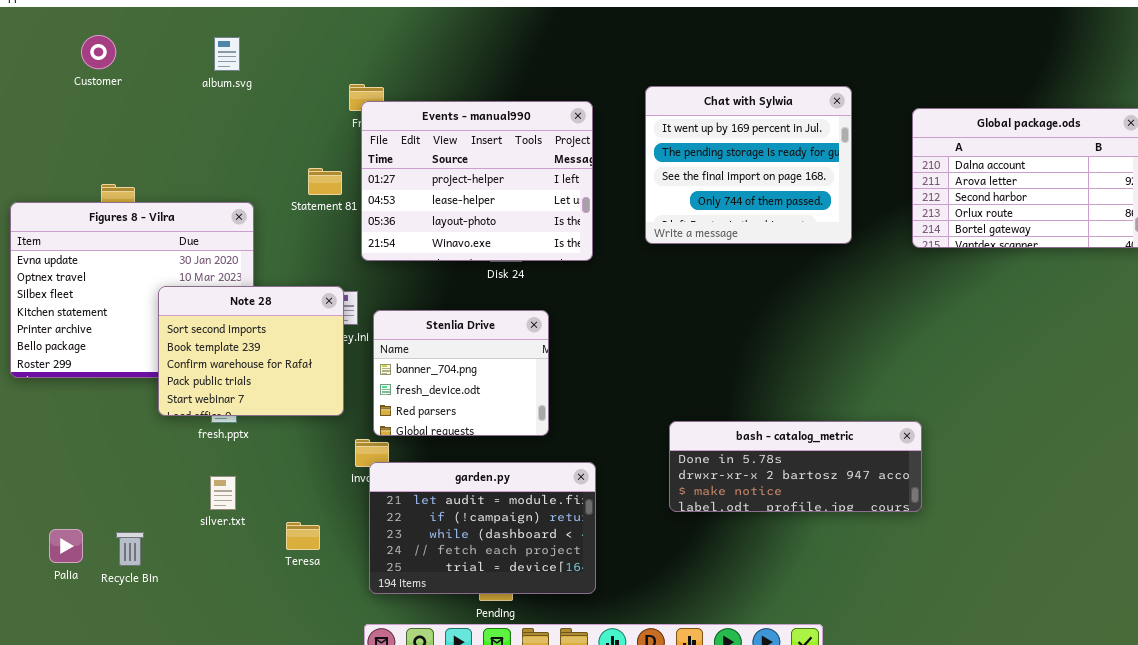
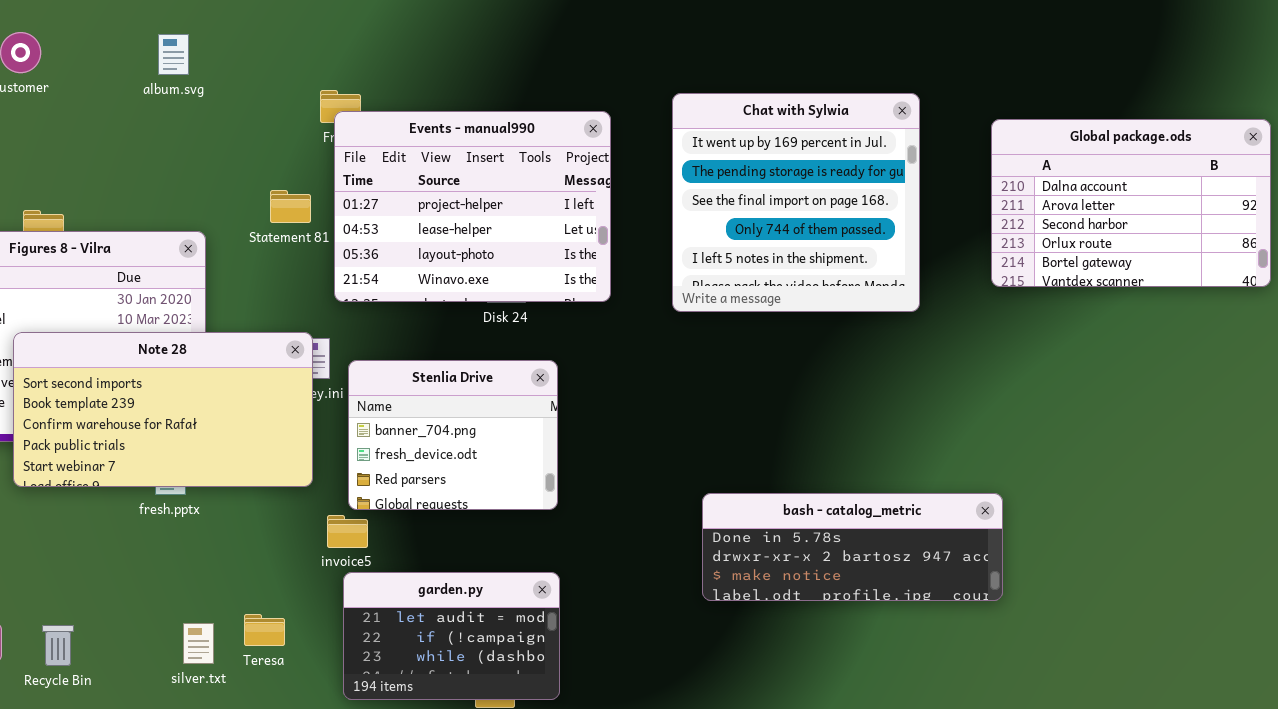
Chat with Sylwia: [645,86,852,244] -> [672,93,920,312], resized
Note 28: [158,286,344,416] -> [13,332,313,487], resized
garden.py: [369,462,596,594] -> [343,572,560,700], resized
silver.txt: [210,476,236,510] -> [183,623,214,664], moved

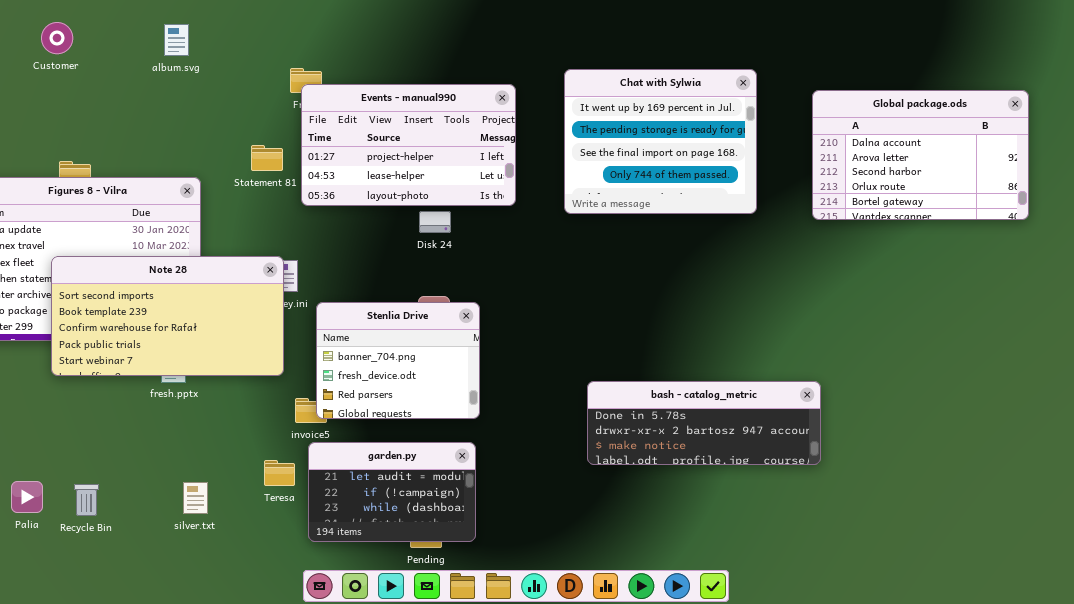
Chat with Sylwia: [672,93,920,312] -> [564,69,757,214], resized
Events - manual990: [334,111,611,302] -> [301,84,516,206], resized
Stenlia Drive: [348,360,558,510] -> [316,302,480,419], moved
Teresa: [244,614,285,646] -> [264,460,295,486], moved

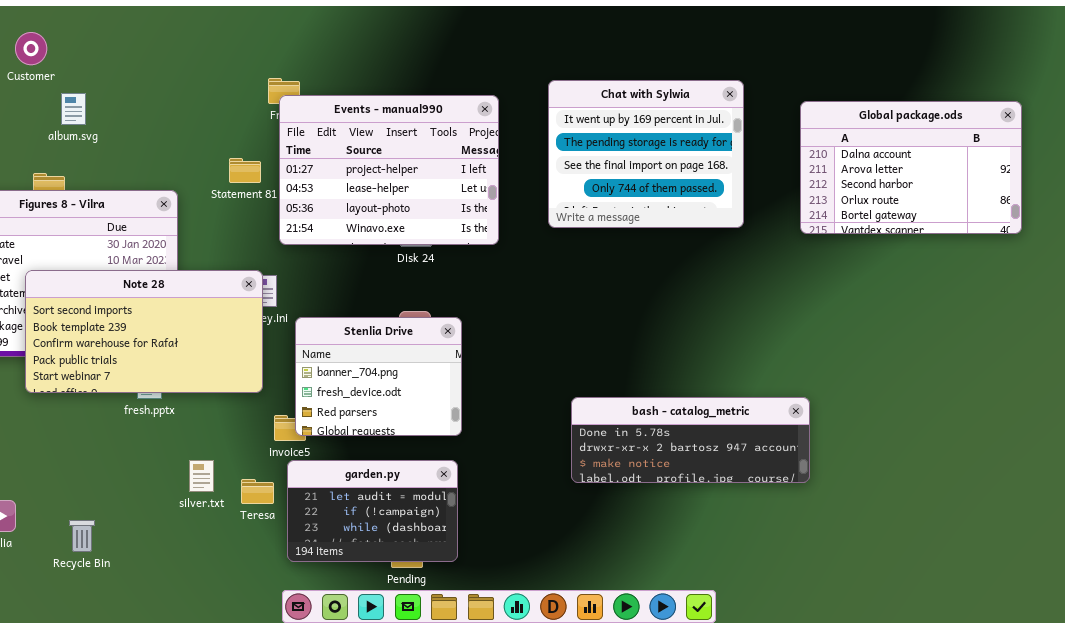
album.svg: [164,24,189,56] -> [61,93,86,125], moved
Events - manual990: [301,84,516,206] -> [279,95,499,245], resized
silver.txt: [183,482,208,514] -> [189,460,214,492], moved
Recycle Bin: [74,484,99,516] -> [69,520,95,552], moved

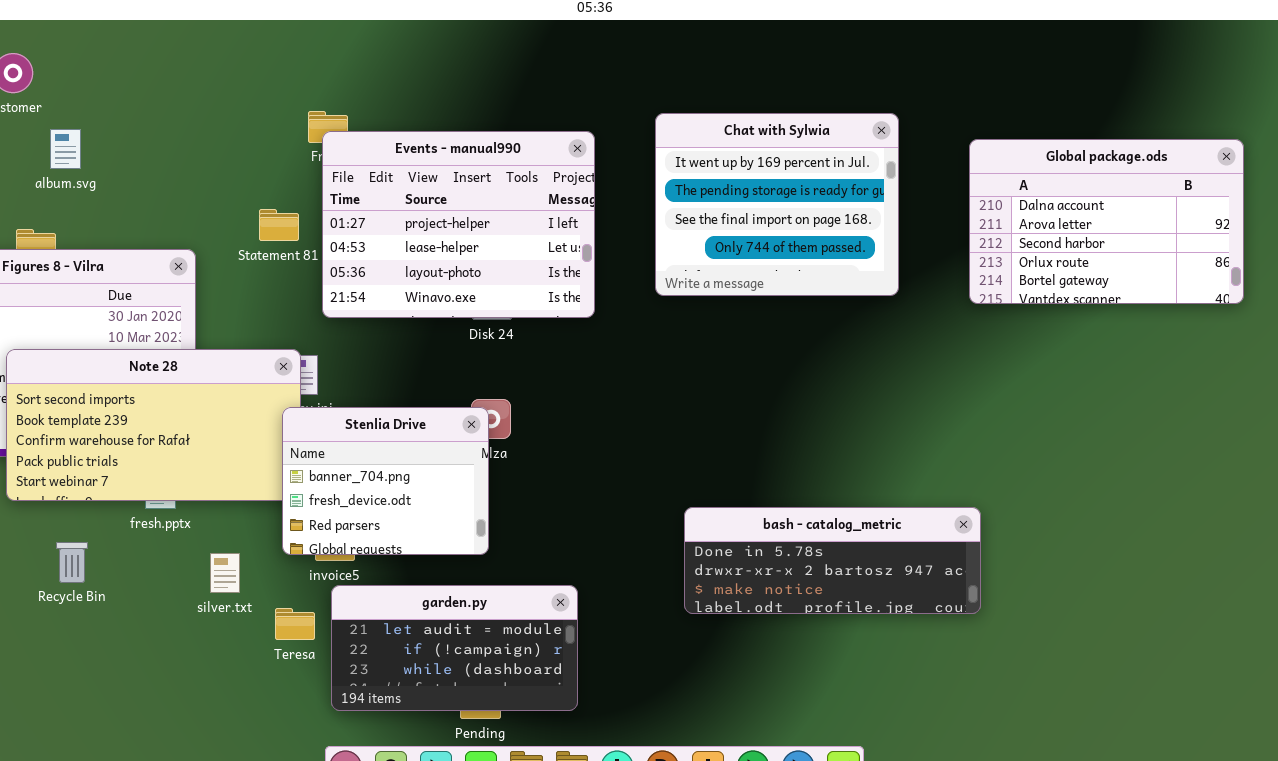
Stenlia Drive: [295,317,462,436] -> [282,407,489,555], moved
silver.txt: [189,460,214,492] -> [210,553,240,593], moved
garden.py: [287,460,458,562] -> [331,585,578,711], resized
Recycle Bin: [69,520,95,552] -> [56,542,88,583], moved

